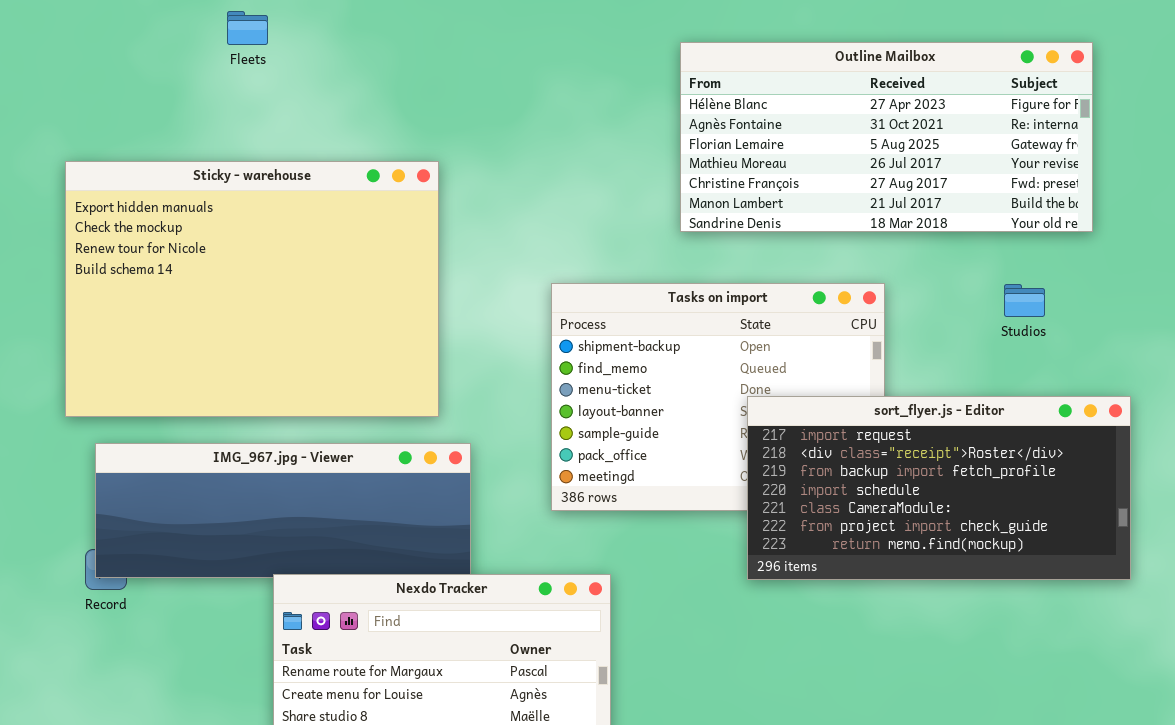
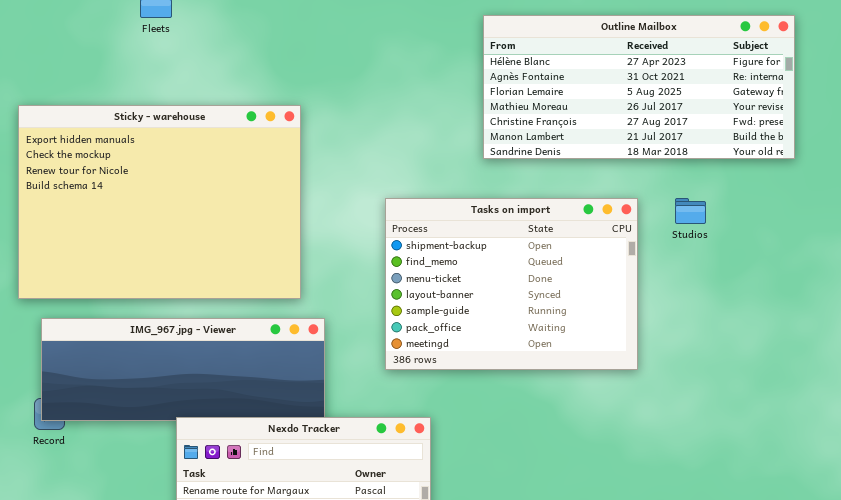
Studios: [1004,284,1045,317] -> [675,198,706,224], moved
sort_flyer.js - Editor: [747,396,1131,580] -> none, closed

